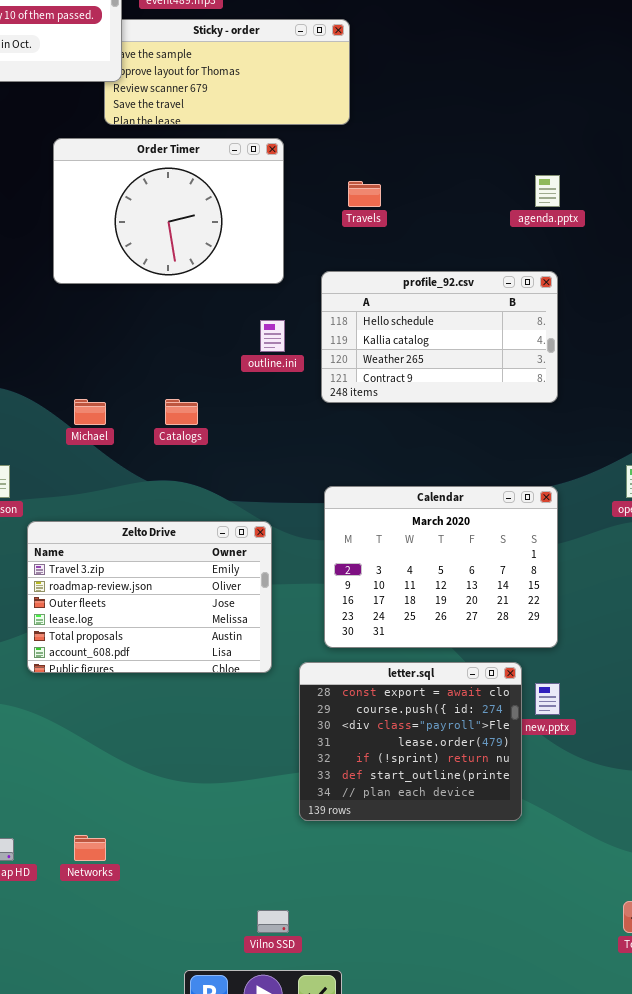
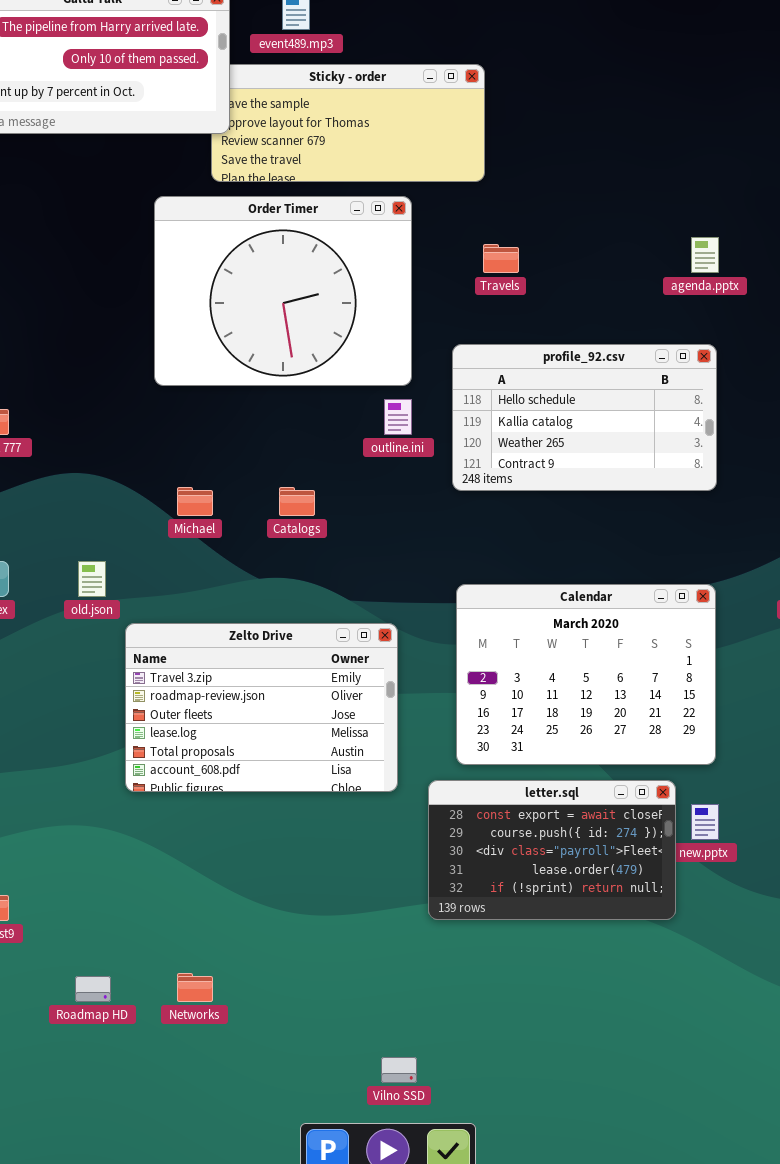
Order Timer: [53,138,284,284] -> [154,196,412,386], resized
letter.sql: [299,662,522,821] -> [428,780,676,920], resized

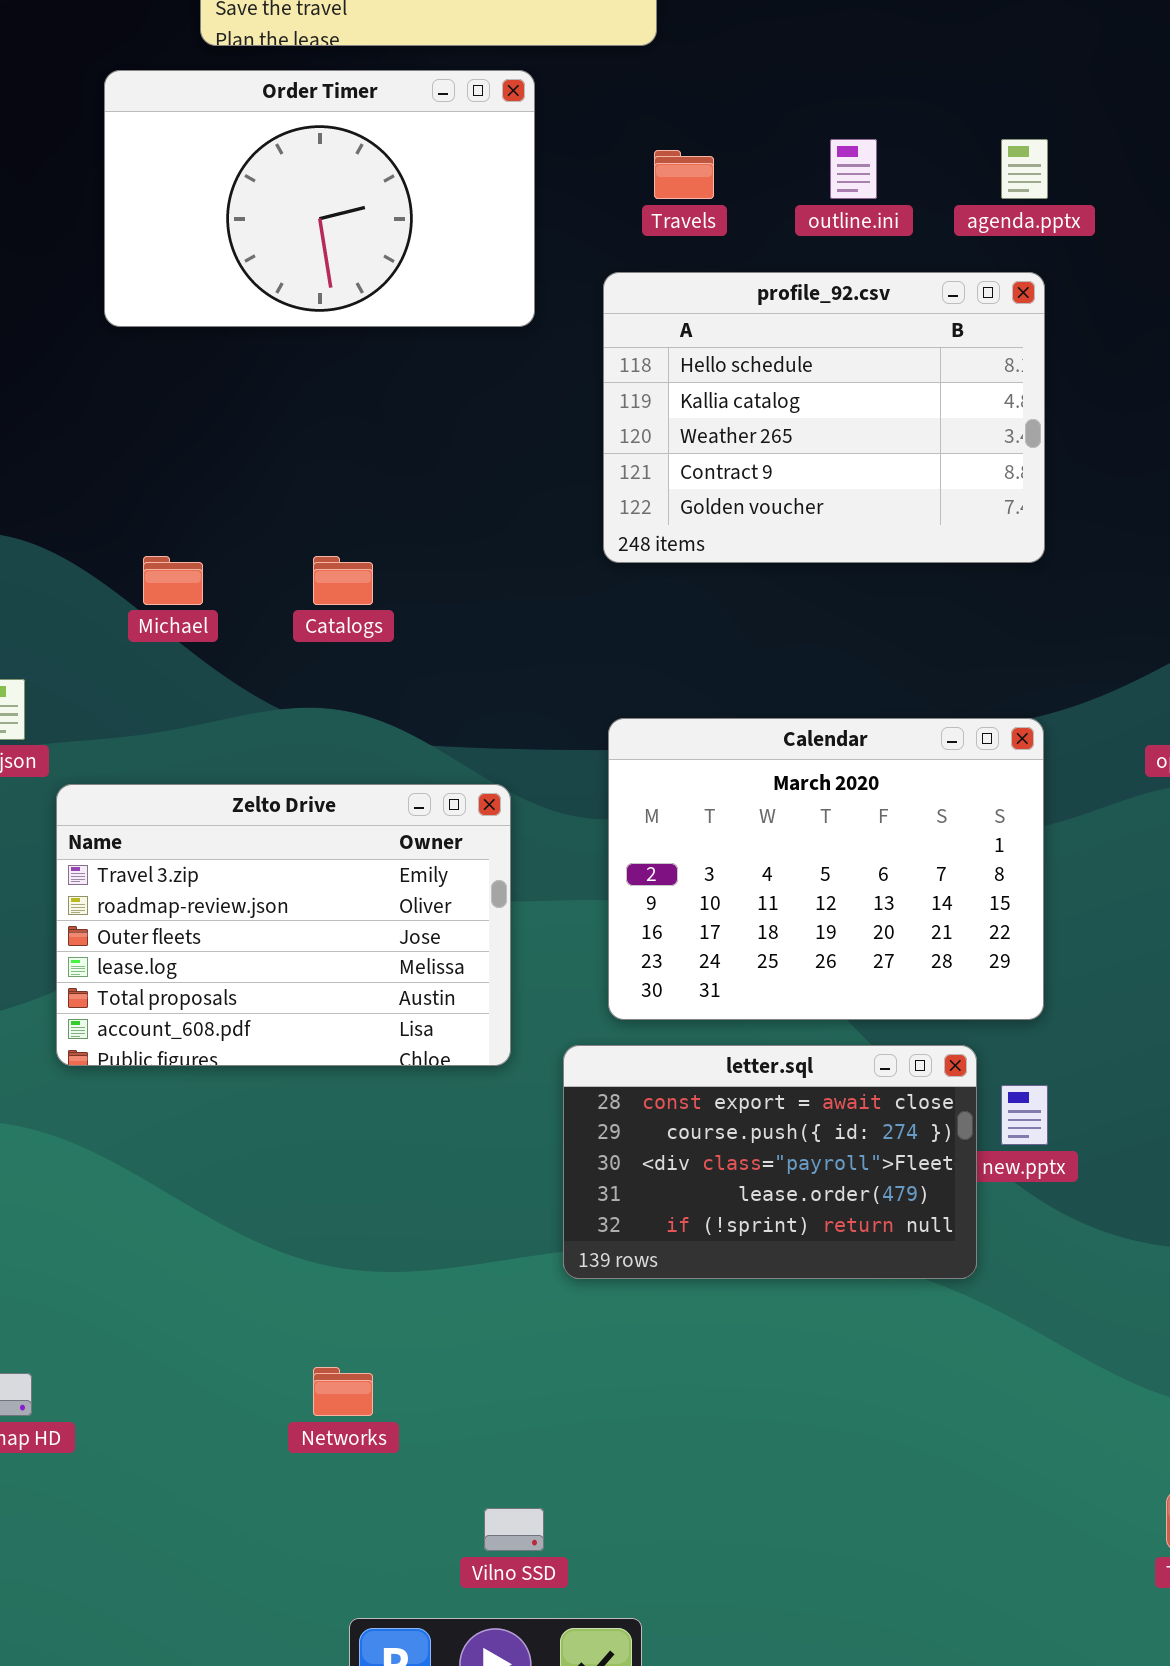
Order Timer: [154,196,412,386] -> [104,70,535,327], resized
profile_92.csv: [452,344,717,491] -> [603,272,1045,563], resized
outline.ini: [384,399,412,435] -> [830,139,877,199], moved
Networks: [177,973,213,1002] -> [313,1367,373,1416], moved

